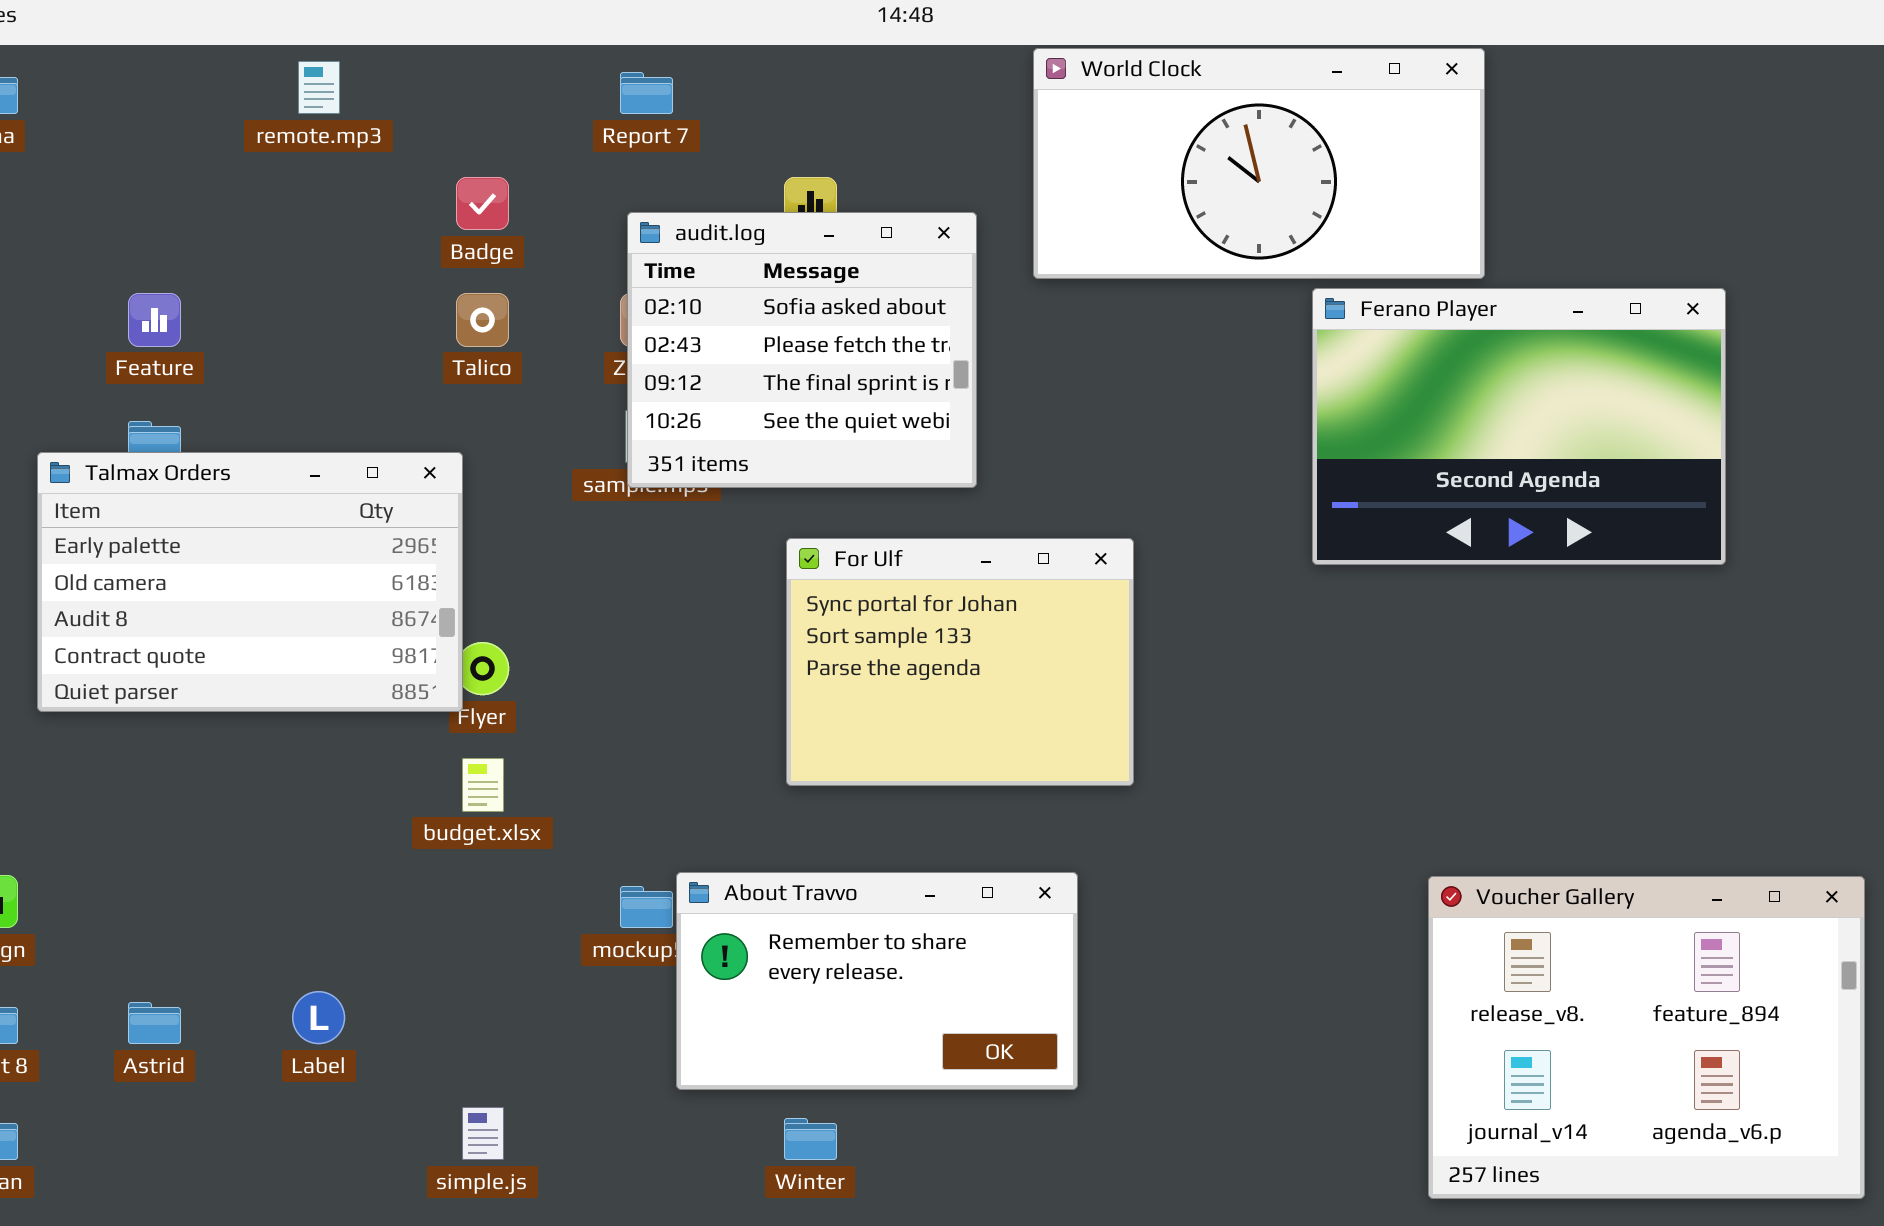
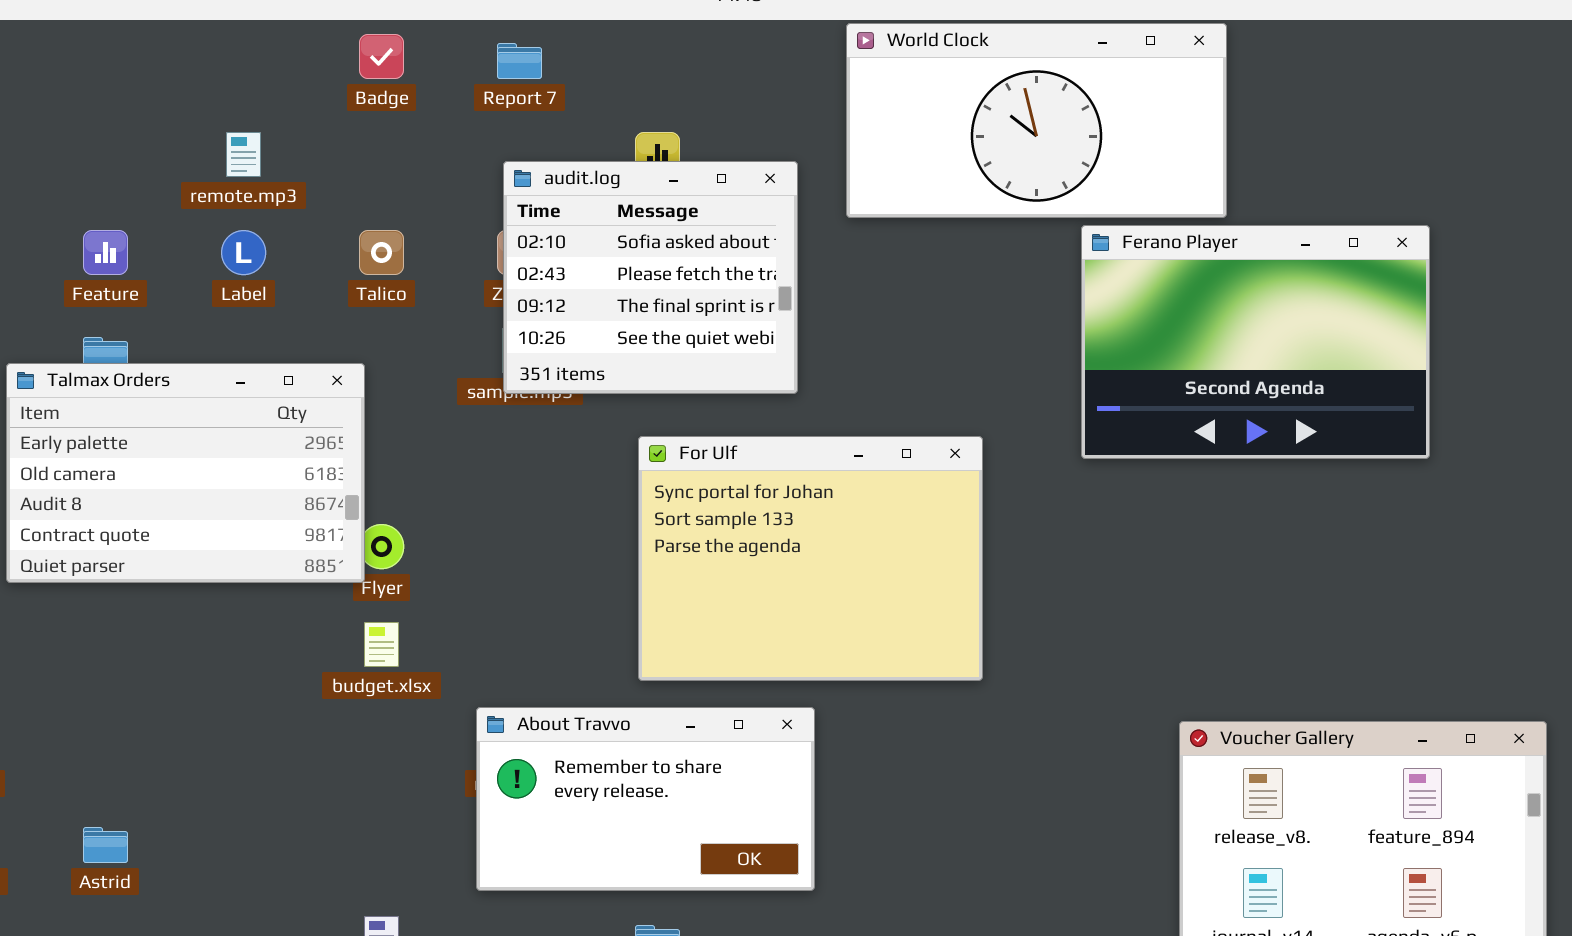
remote.mp3: [298,61,340,114] -> [226,132,261,177], moved
Badge: [456,177,509,230] -> [359,34,404,79], moved
For Ulf: [786,538,1134,786] -> [638,436,983,681], resized
About Travvo: [676,872,1078,1090] -> [476,707,815,891], moved
Label: [292,991,345,1044] -> [221,230,266,275], moved

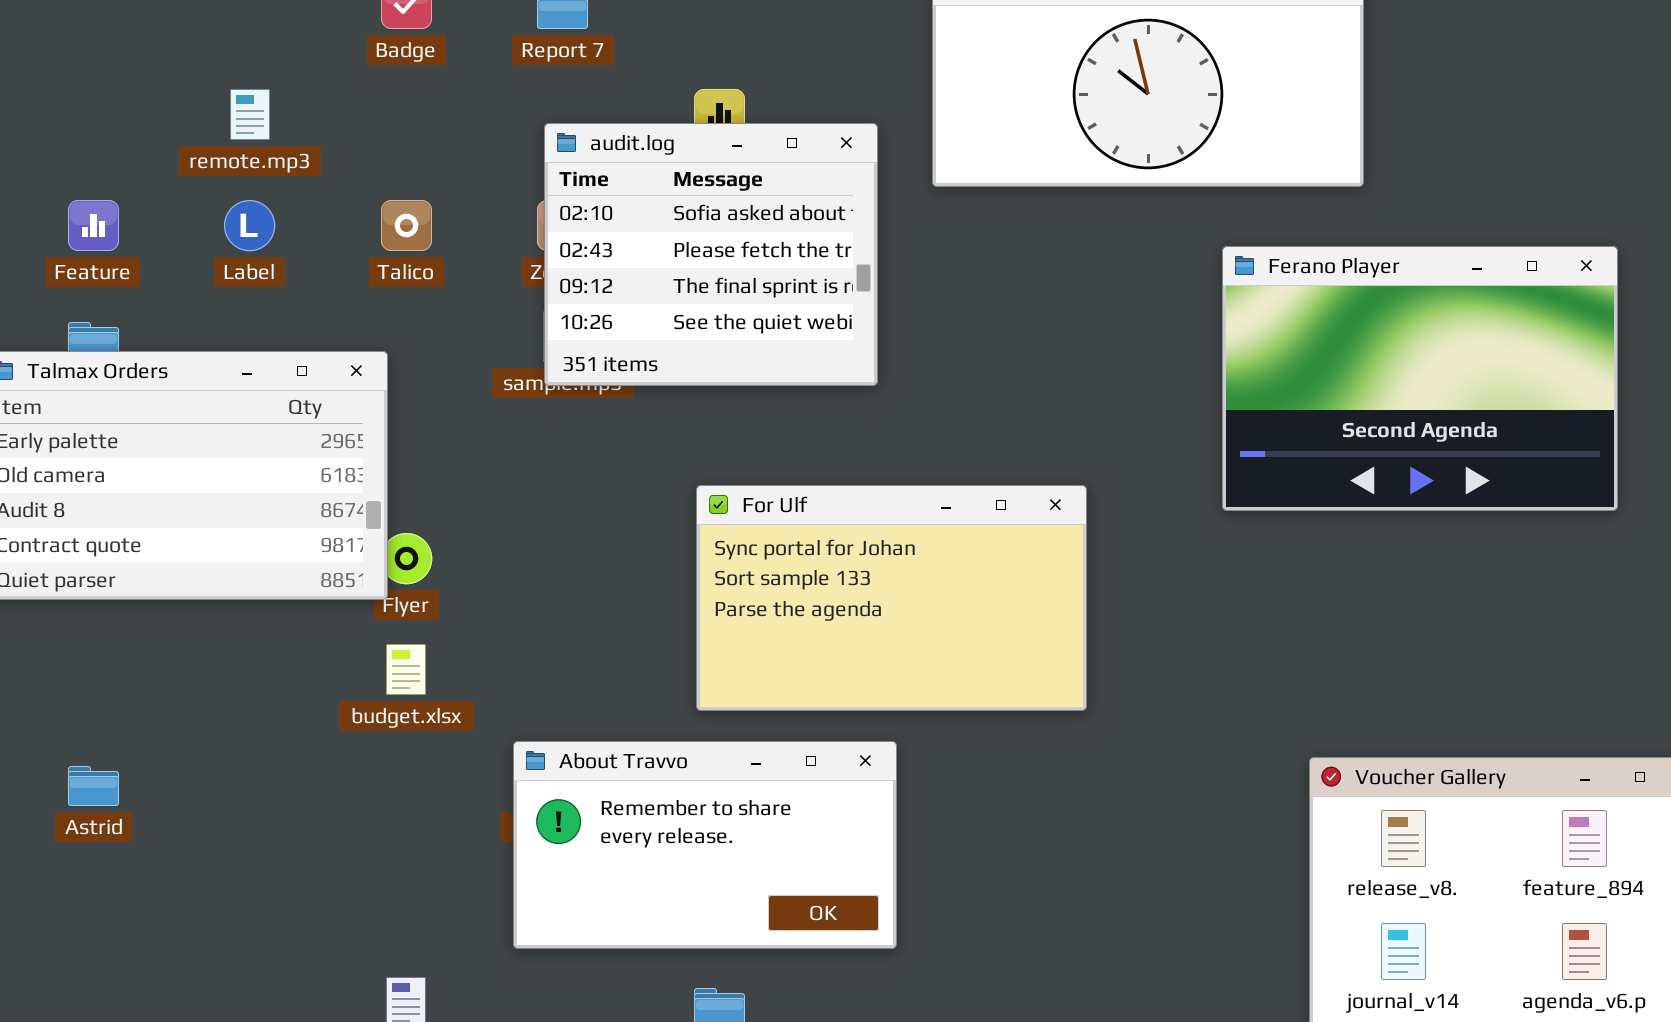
Ferano Player: [1081,225,1430,459] -> [1222,246,1618,511], moved
For Ulf: [638,436,983,681] -> [696,485,1087,711], resized
Astrid: [83,827,128,863] -> [68,766,119,806], moved

